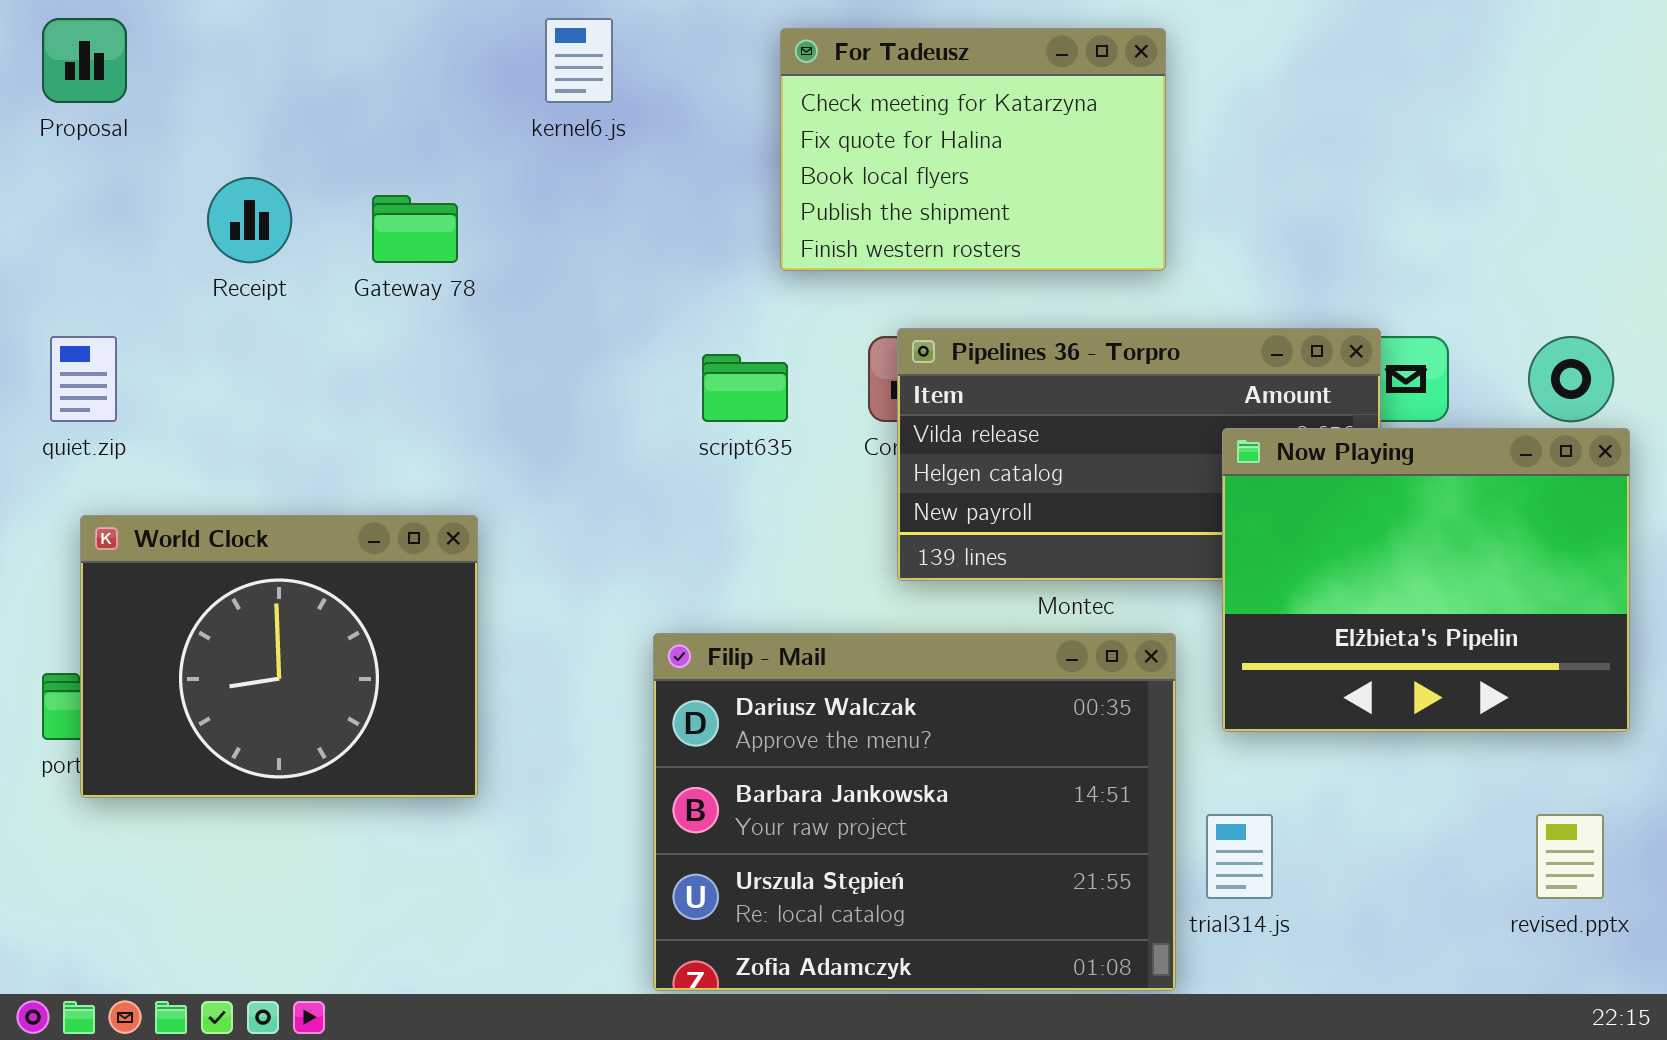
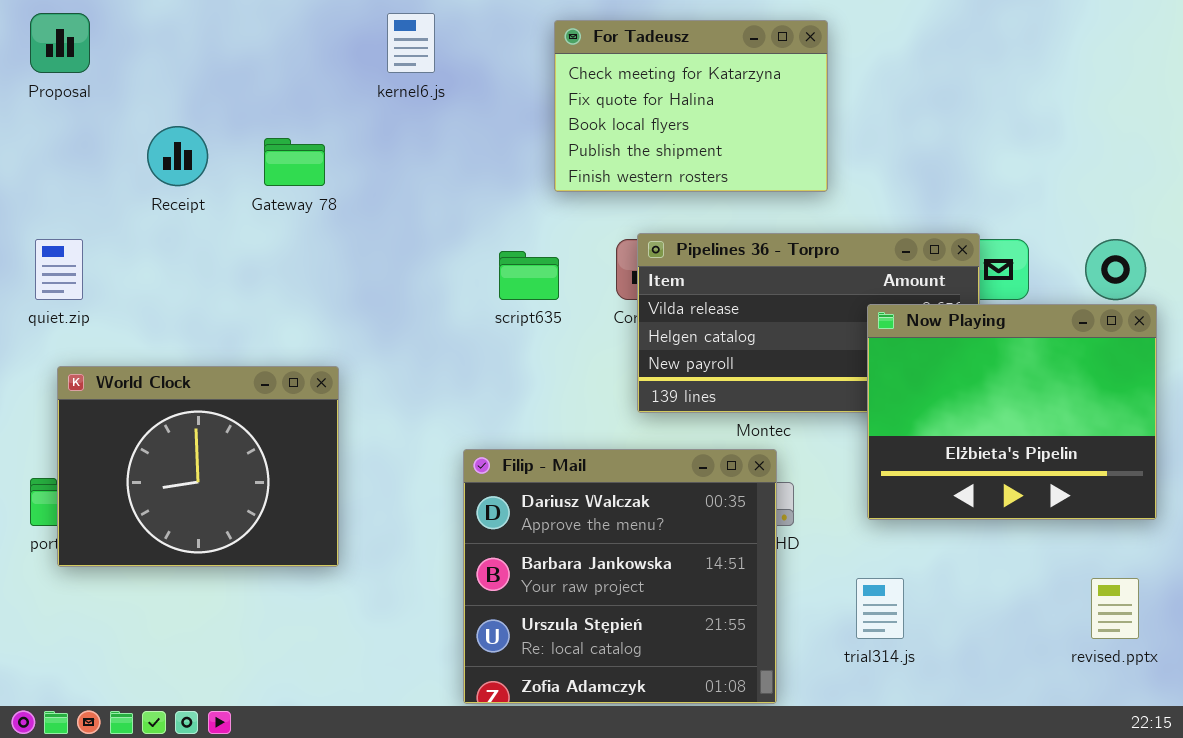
Filip - Mail: [653,633,1176,991] -> [463,449,777,704], resized

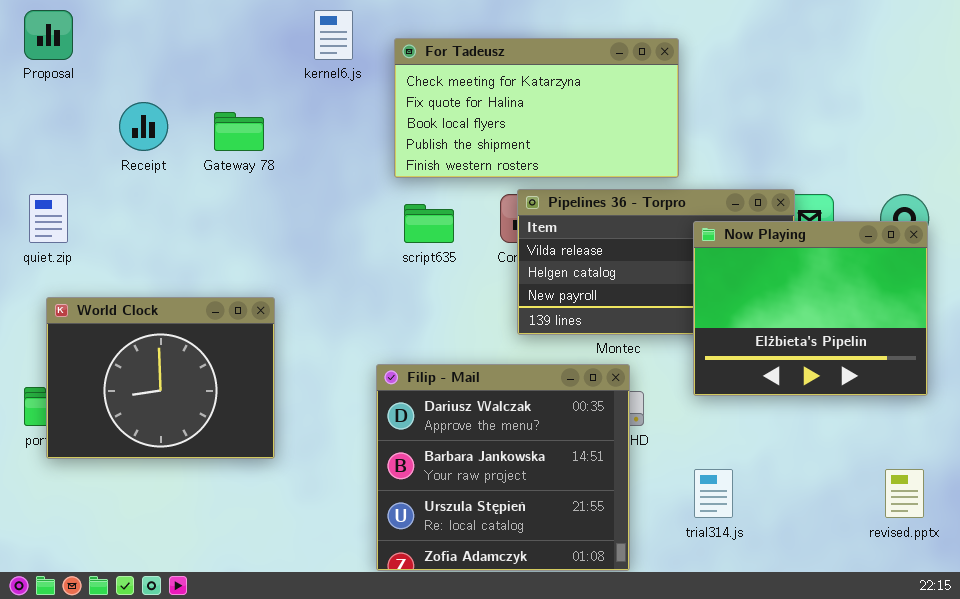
For Tadeusz: [554,20,828,192] -> [394,38,679,178], moved, resized
Now Playing: [867,304,1157,520] -> [693,221,928,396], moved

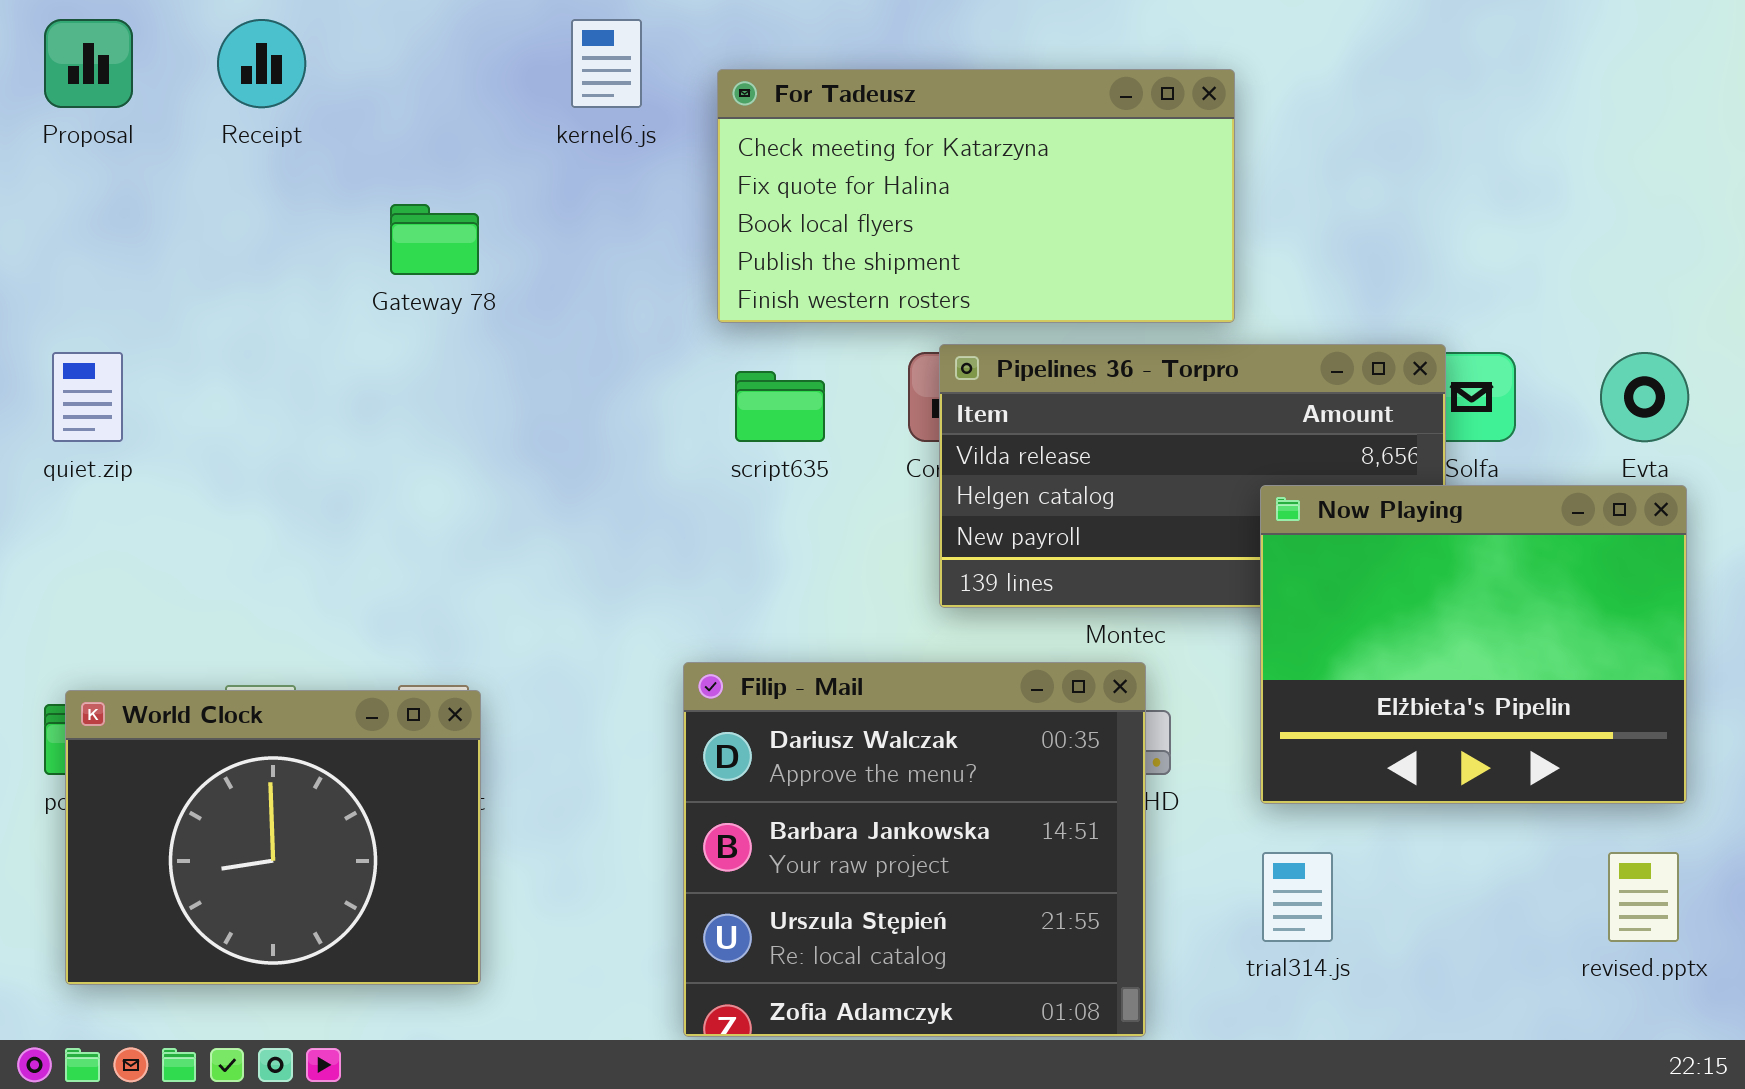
Receipt: [119,102,168,151] -> [217,19,306,108], moved
Now Playing: [693,221,928,396] -> [1260,485,1687,804], moved
World Clock: [46,297,275,459] -> [65,690,481,985], moved

